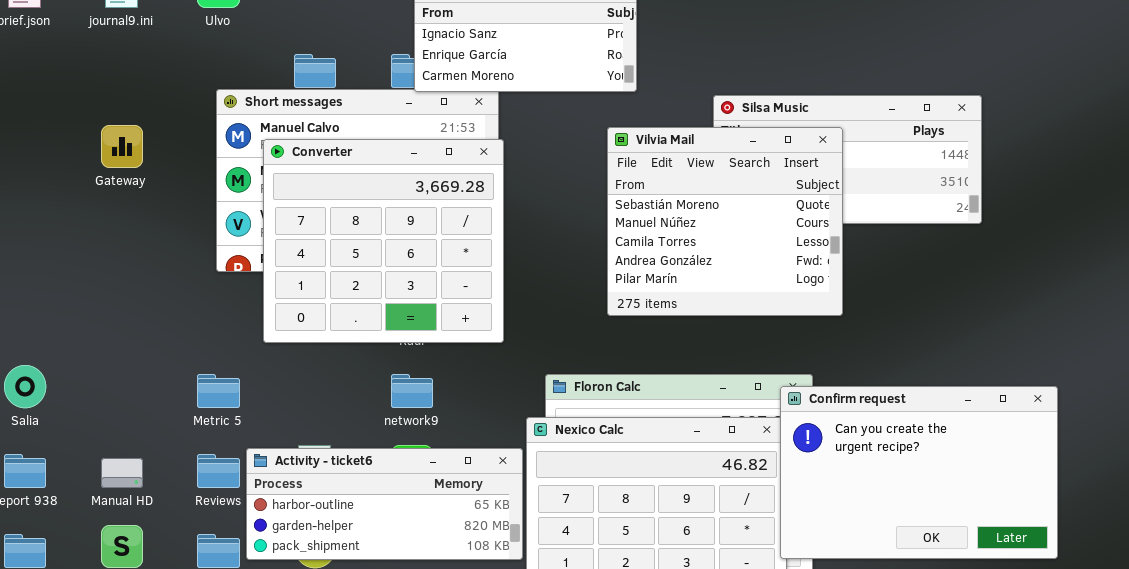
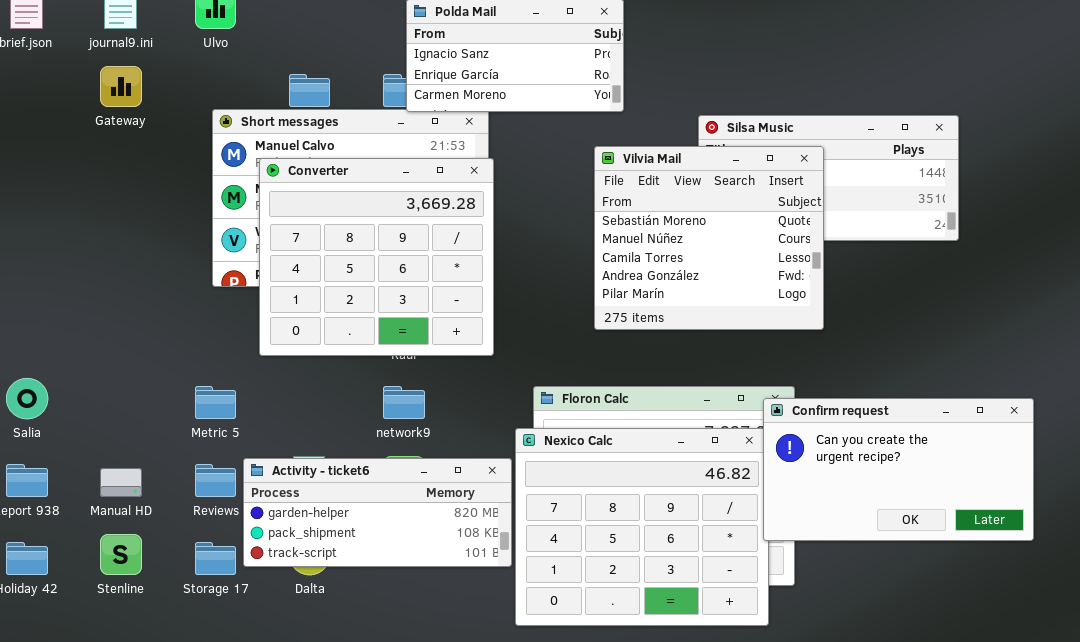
Gateway: [101,125,143,168] -> [100,66,142,107], moved
Confirm request: [780,386,1058,559] -> [763,398,1034,541], resized
Activity - ticket6: [246,448,523,560] -> [243,458,512,567], scrolled down 1 row

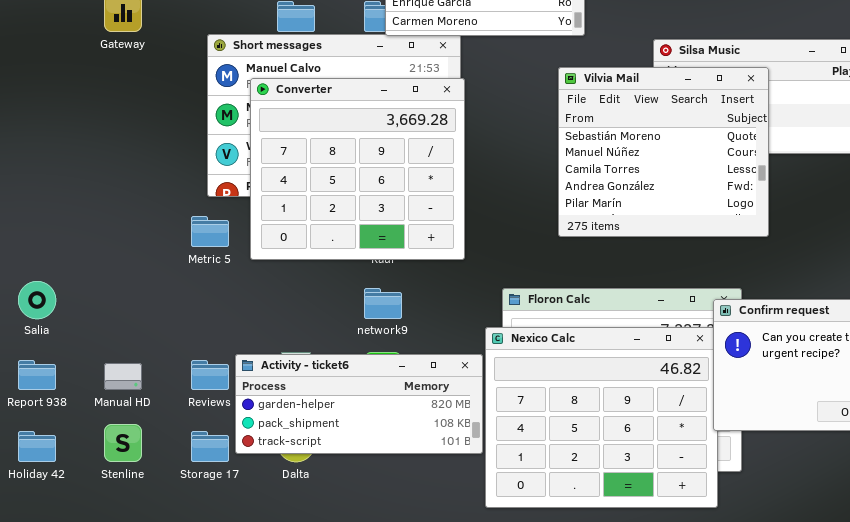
Metric 5: [195,386,236,419] -> [191,216,229,247], moved

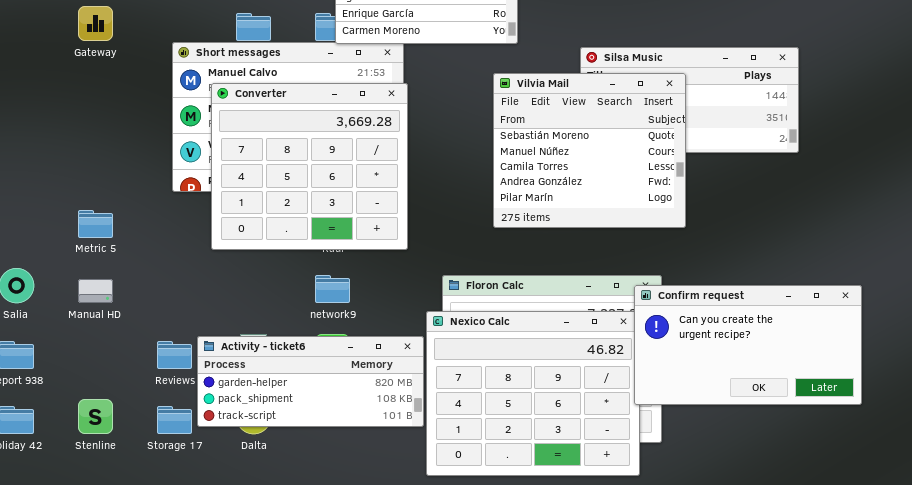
Metric 5: [191,216,229,247] -> [78,210,113,238], moved
Manual HD: [104,363,142,390] -> [78,279,113,303], moved

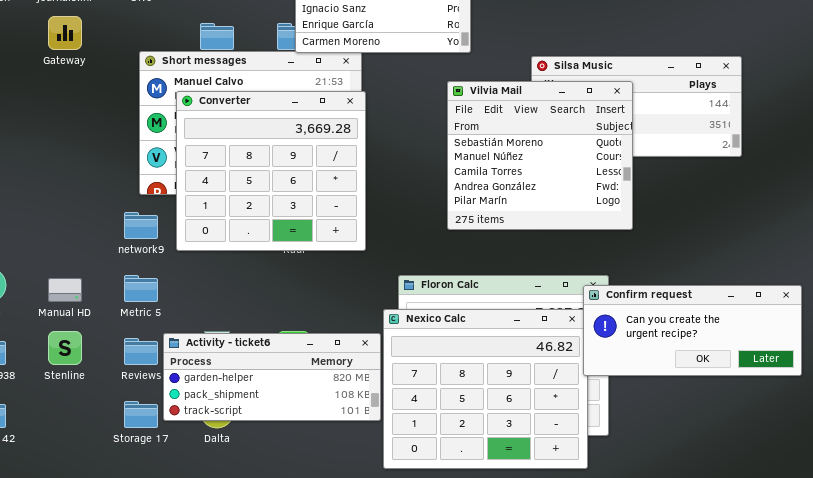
Metric 5: [78,210,113,238] -> [124,275,158,302], moved
network9: [315,275,350,303] -> [124,212,158,239], moved
Confirm request: [634,285,862,405] -> [583,285,802,376], resized
Stenline: [78,399,113,434] -> [48,331,82,365], moved

